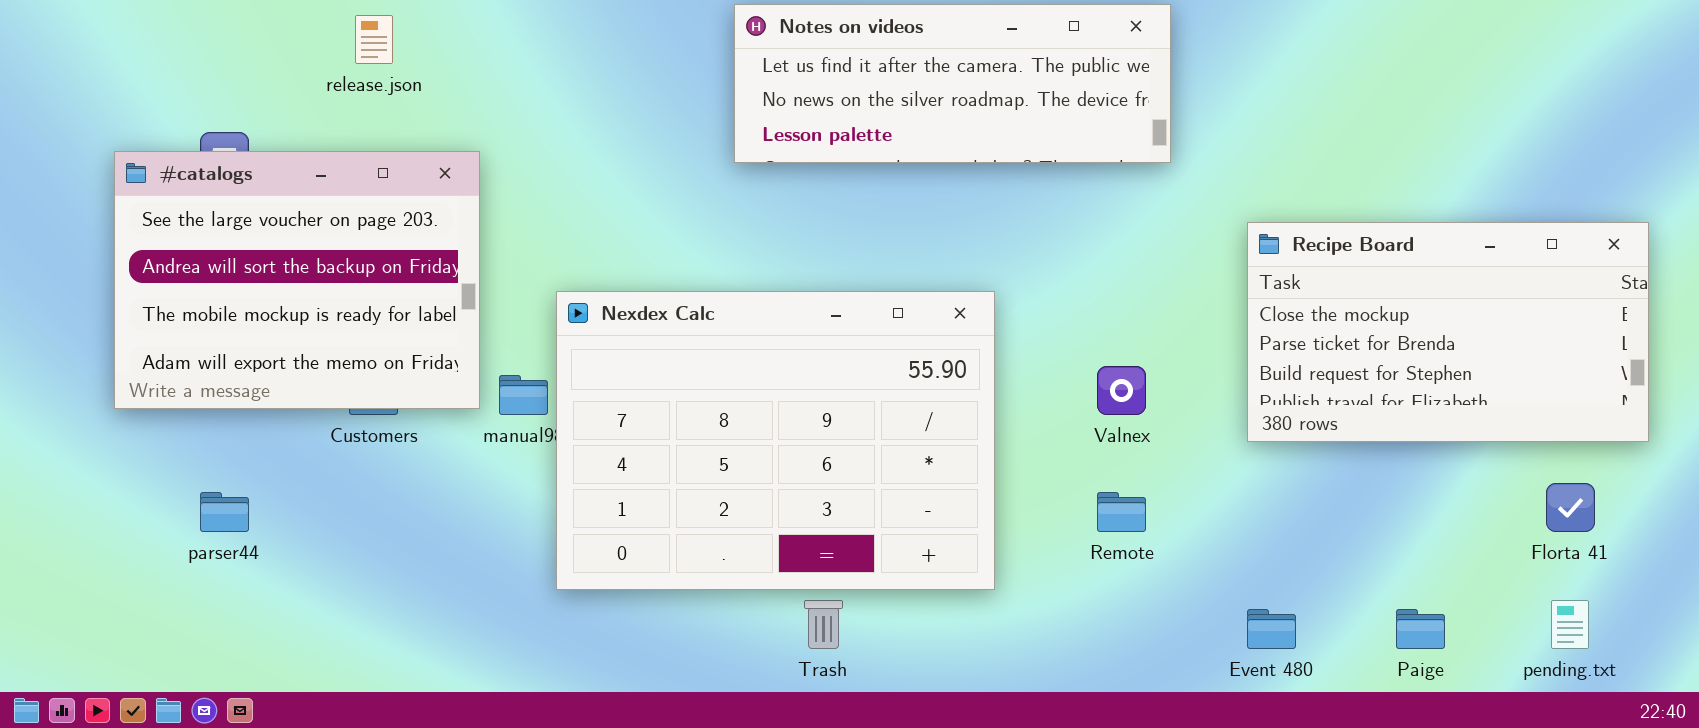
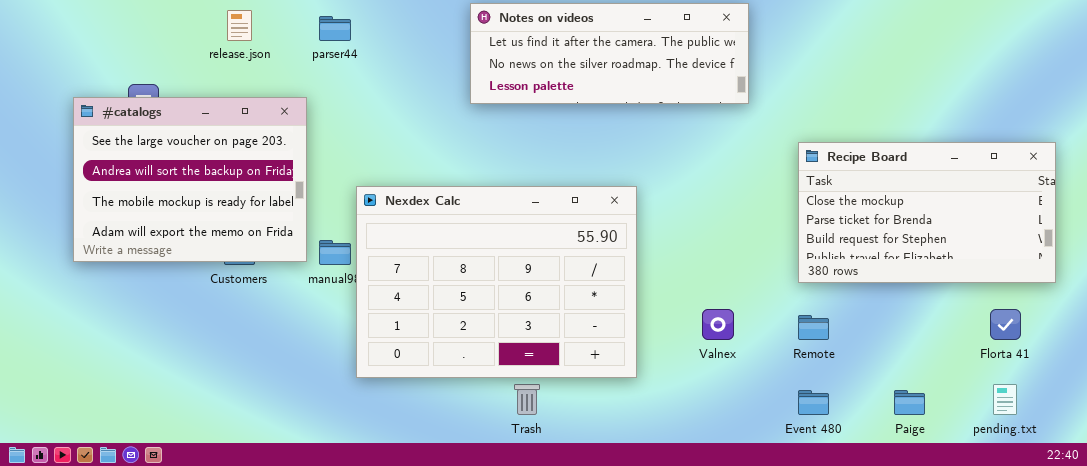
Valnex: [1097,366,1146,415] -> [702,309,734,340], moved
parser44: [200,492,249,532] -> [319,16,351,41], moved
Remote: [1097,492,1146,532] -> [798,315,829,340], moved

